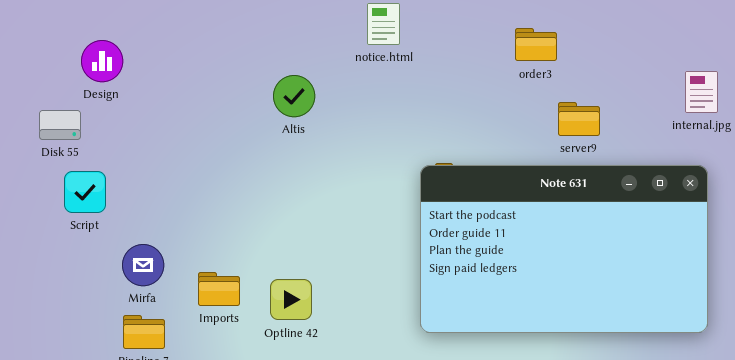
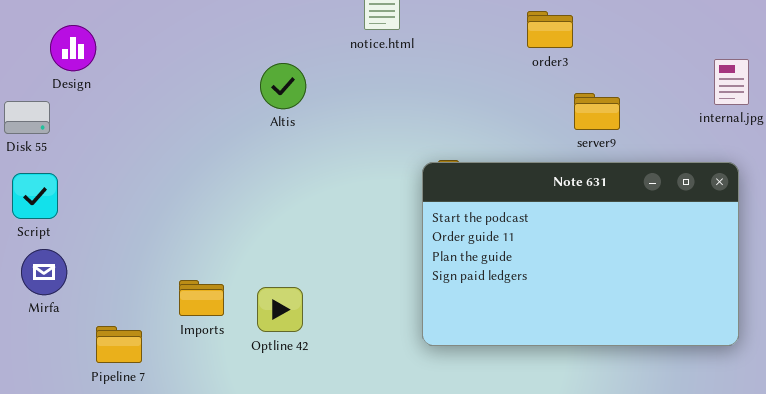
Script: [64,171,106,213] -> [12,173,58,219], moved
Mirfa: [122,244,164,286] -> [21,249,67,295], moved

